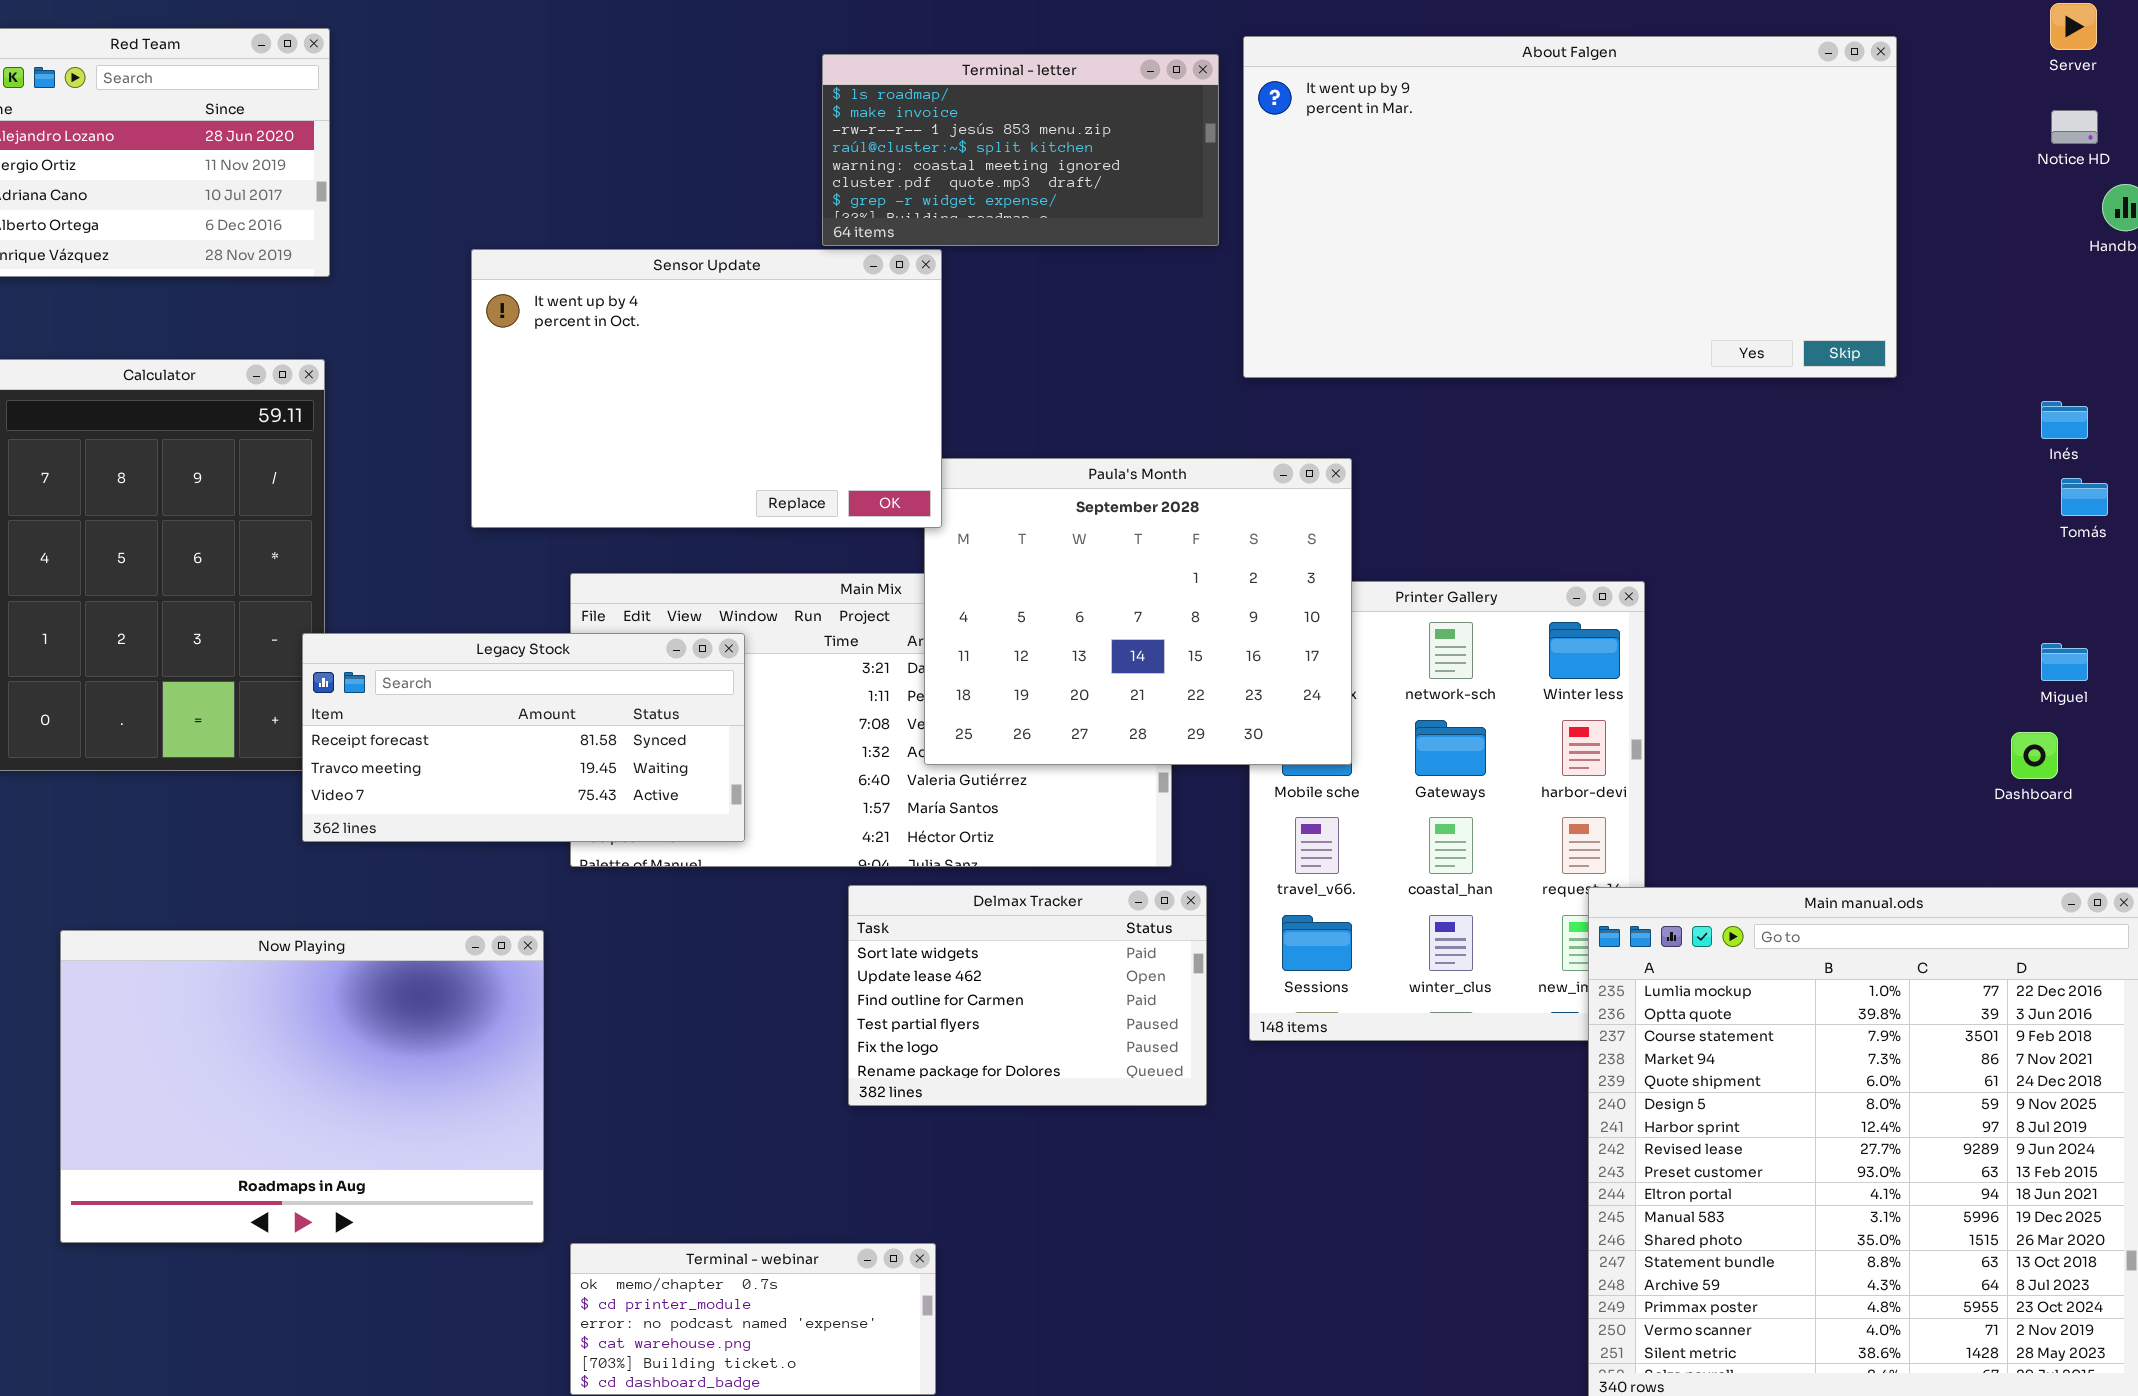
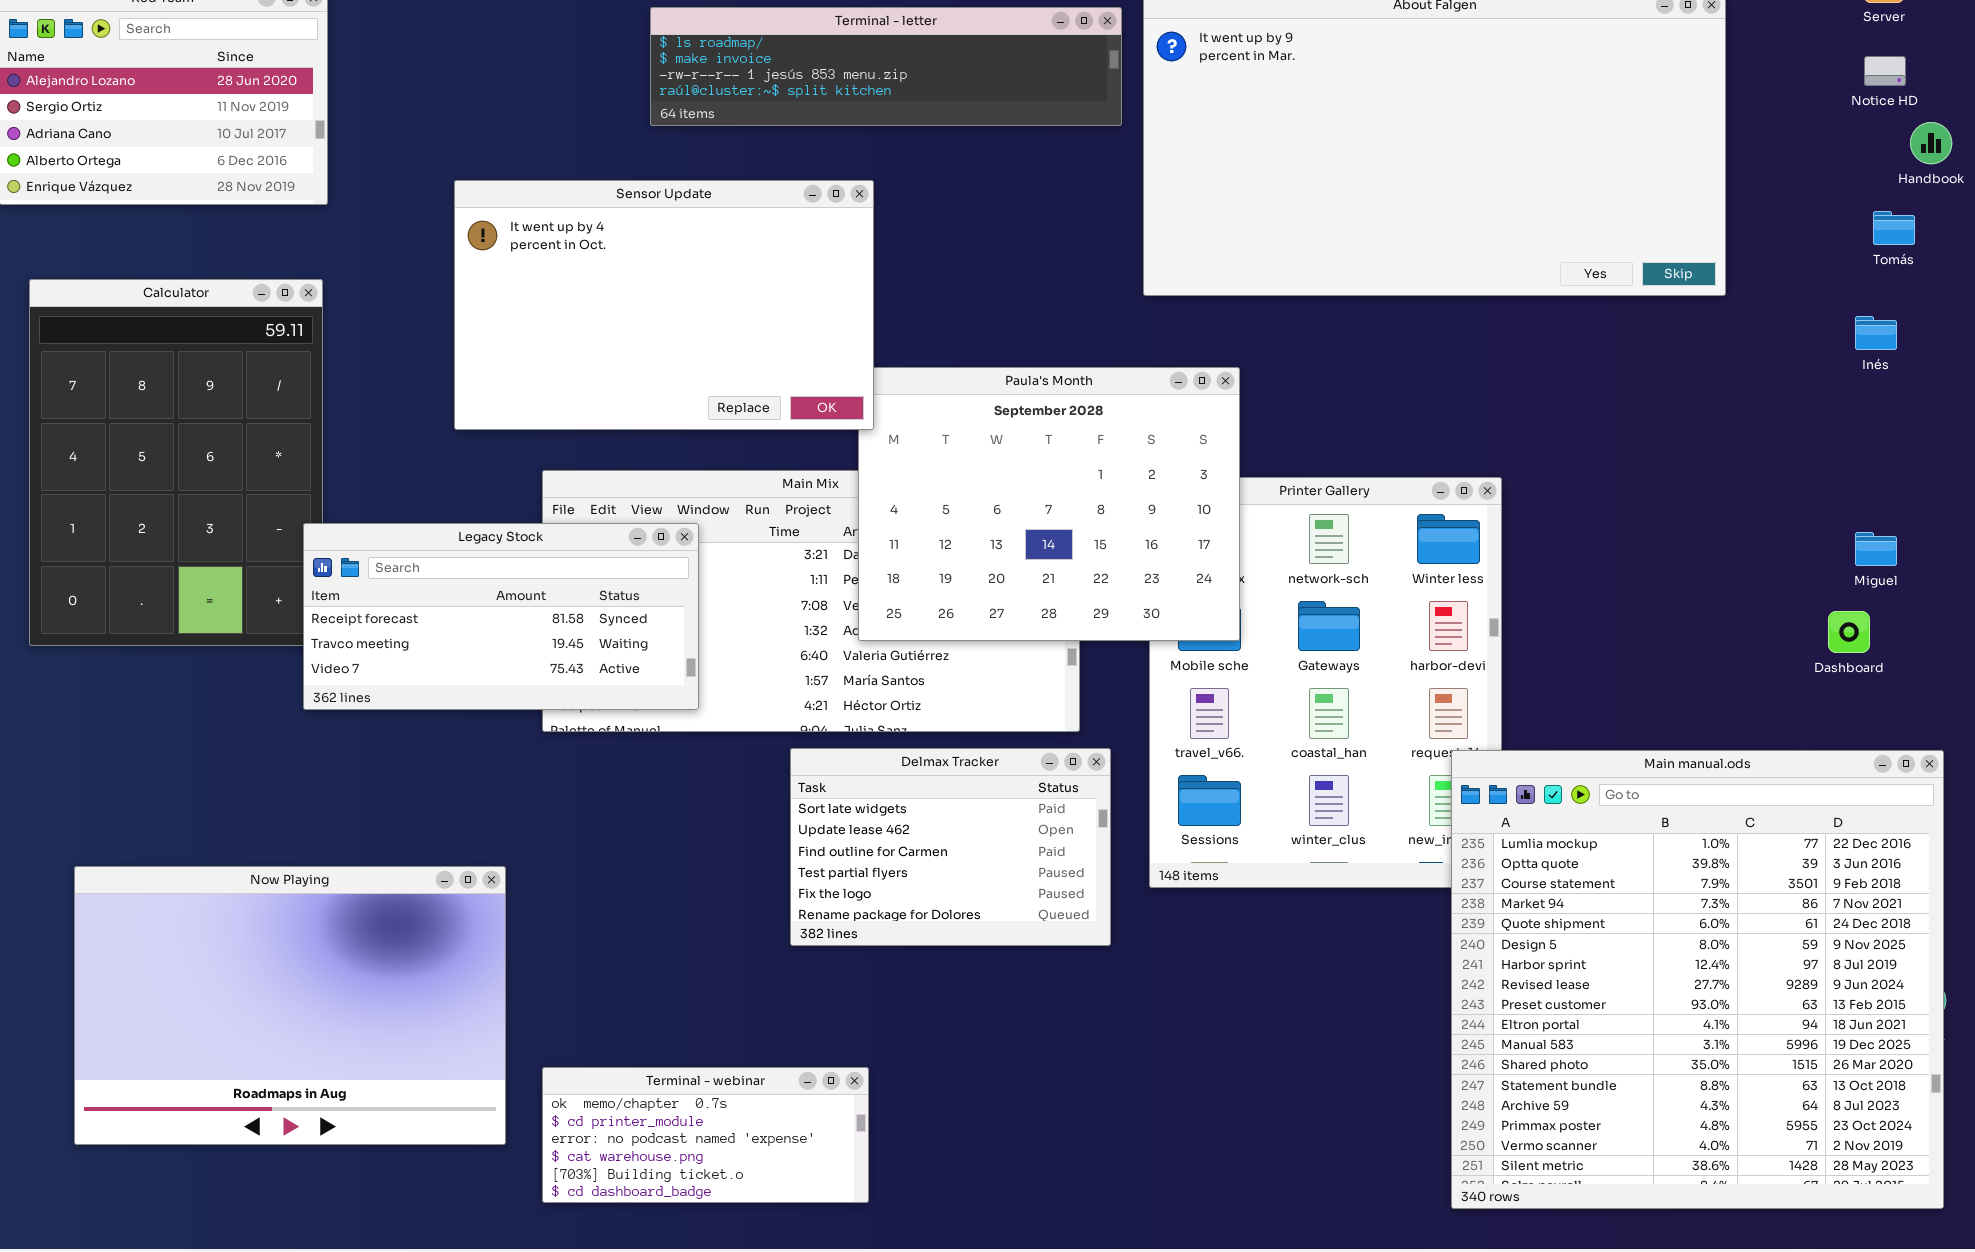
Terminal - letter: [822,54,1219,246] -> [650,7,1122,126], resized
Tomás: [2061,478,2108,516] -> [1873,211,1915,245], moved
Now Playing: [60,930,544,1243] -> [74,866,506,1145], moved

